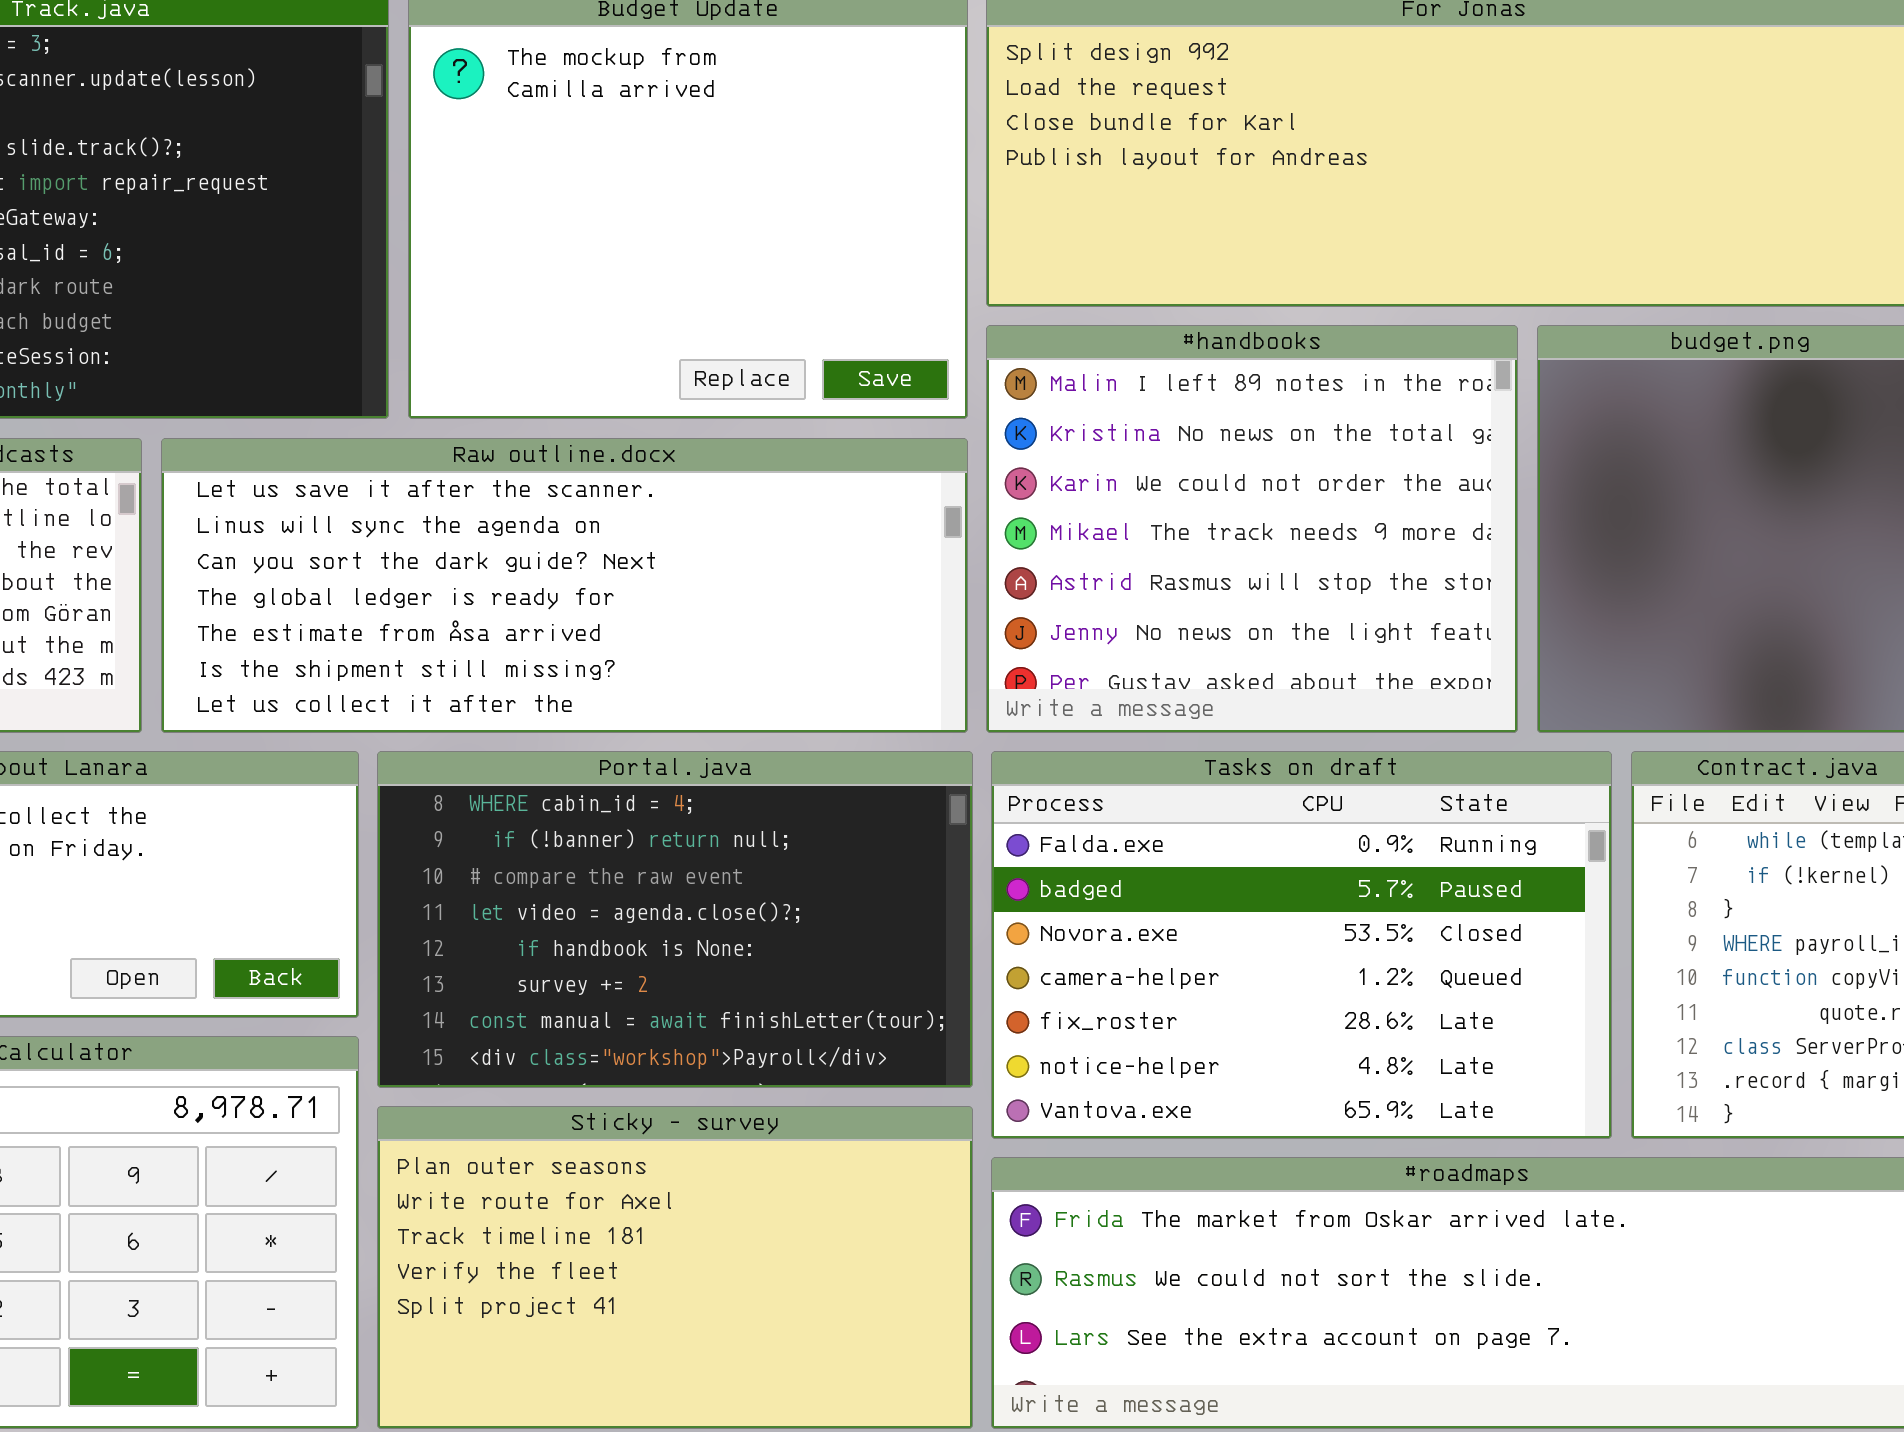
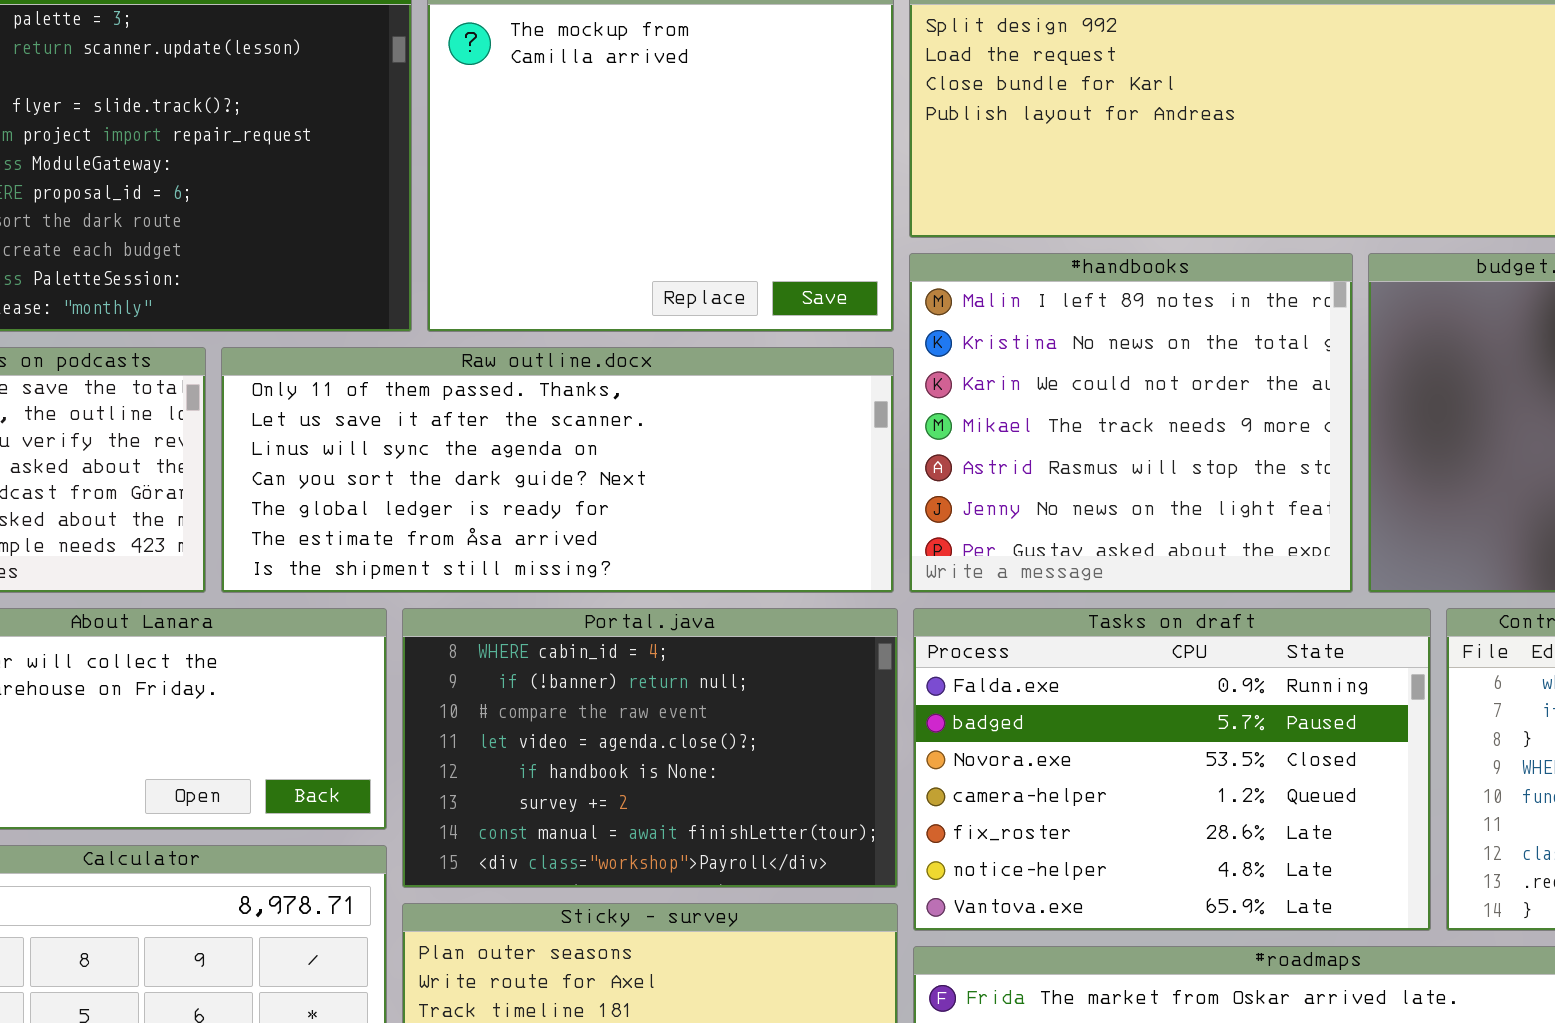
Raw outline.docx: [161,438,968,733] -> [221,347,894,593], scrolled up 1 row

